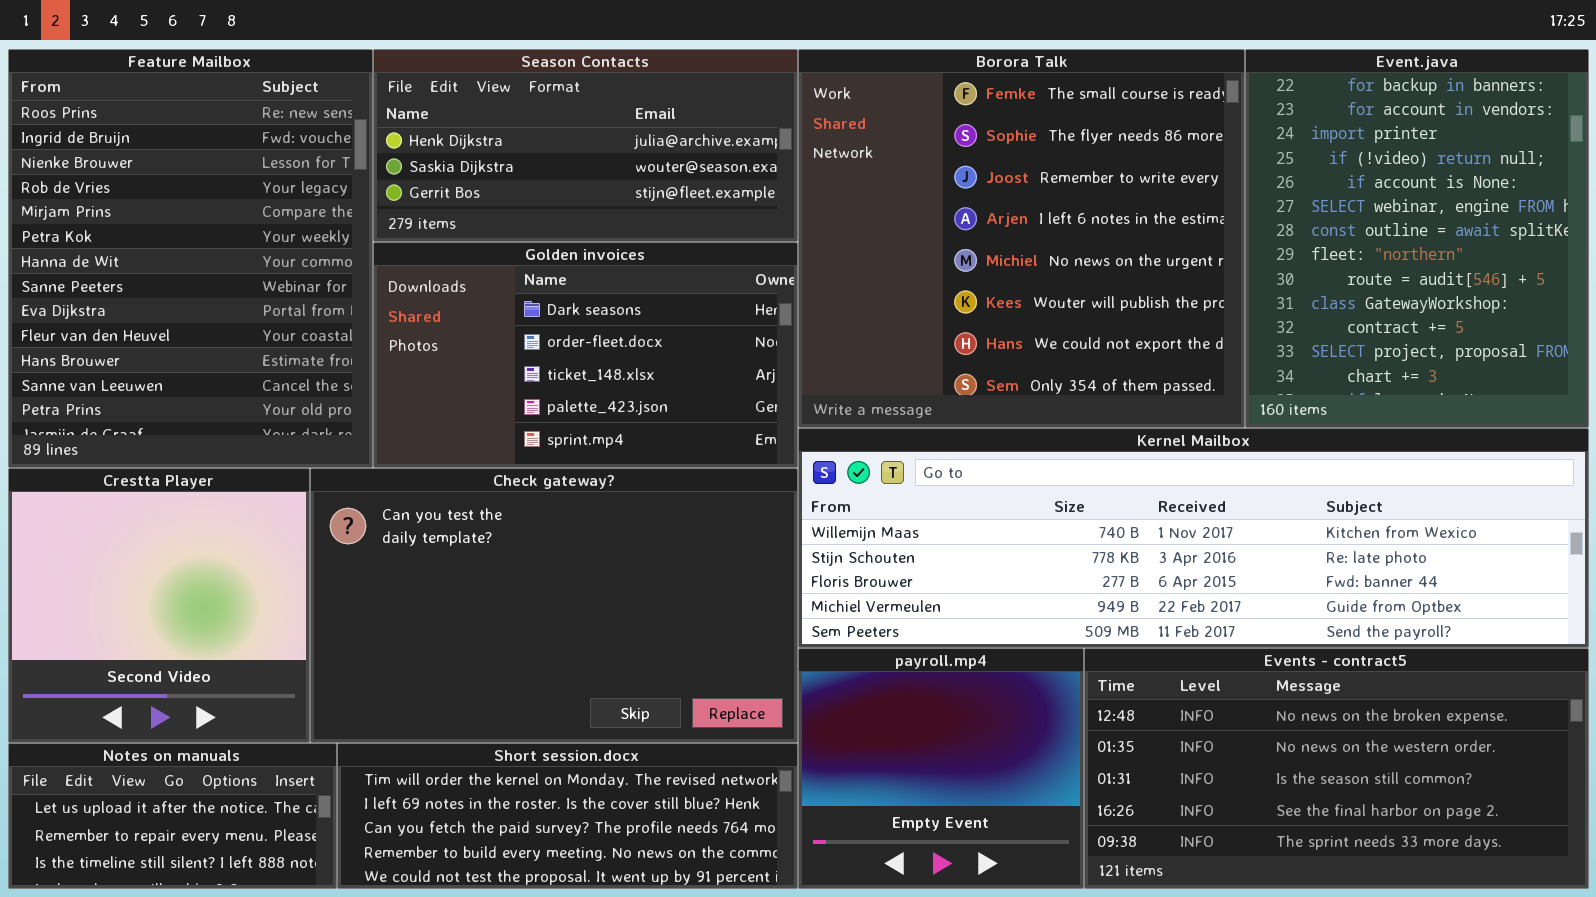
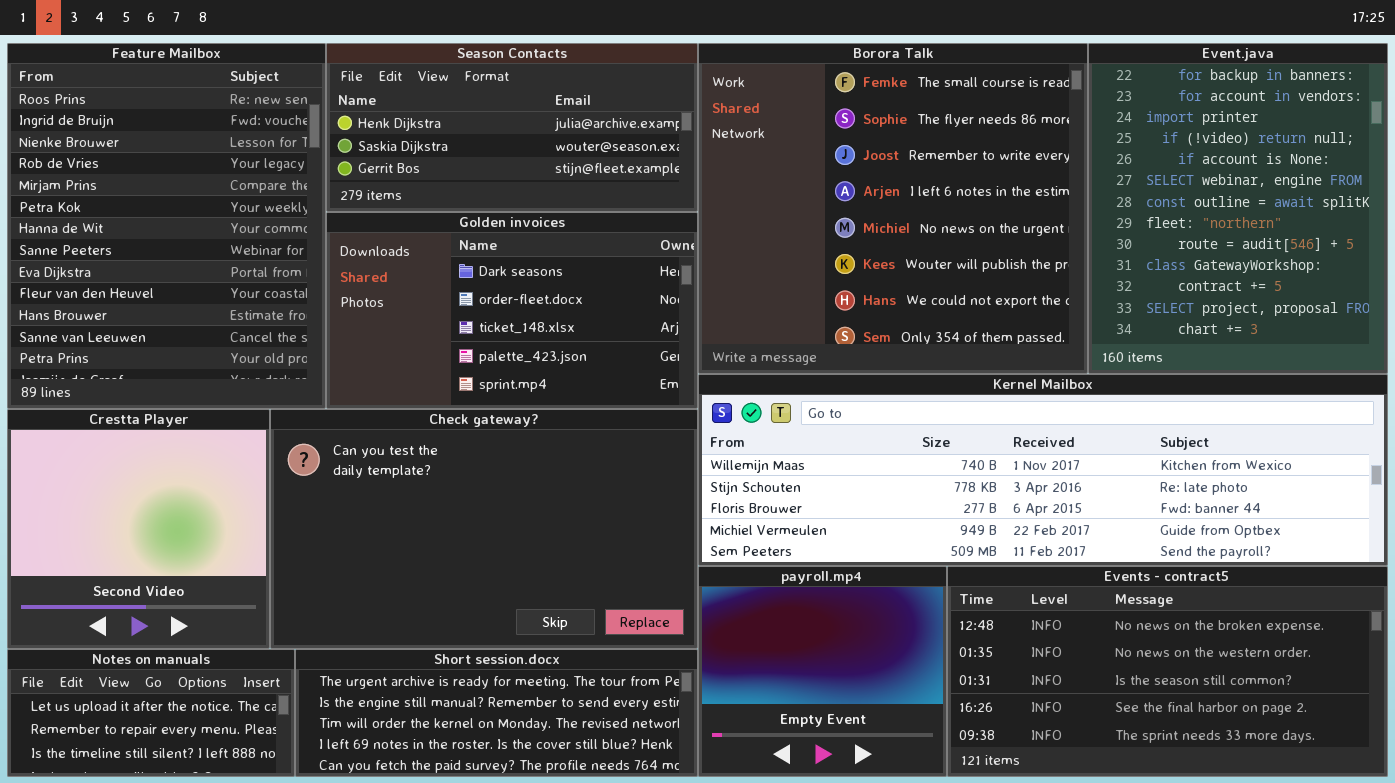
Short session.docx: [337,743,798,889] -> [295,649,698,777], scrolled up 2 rows

